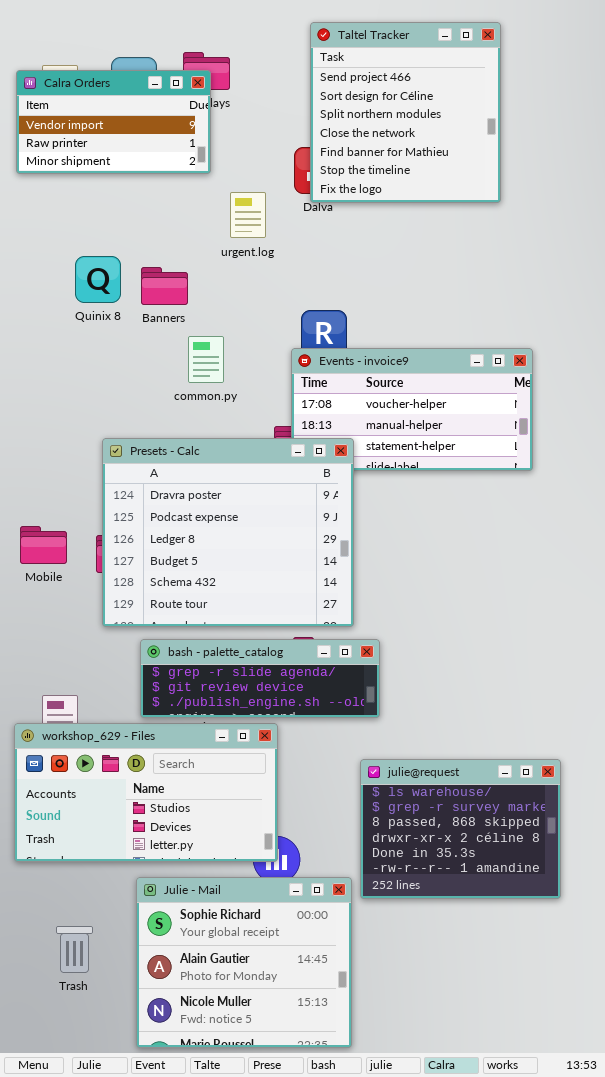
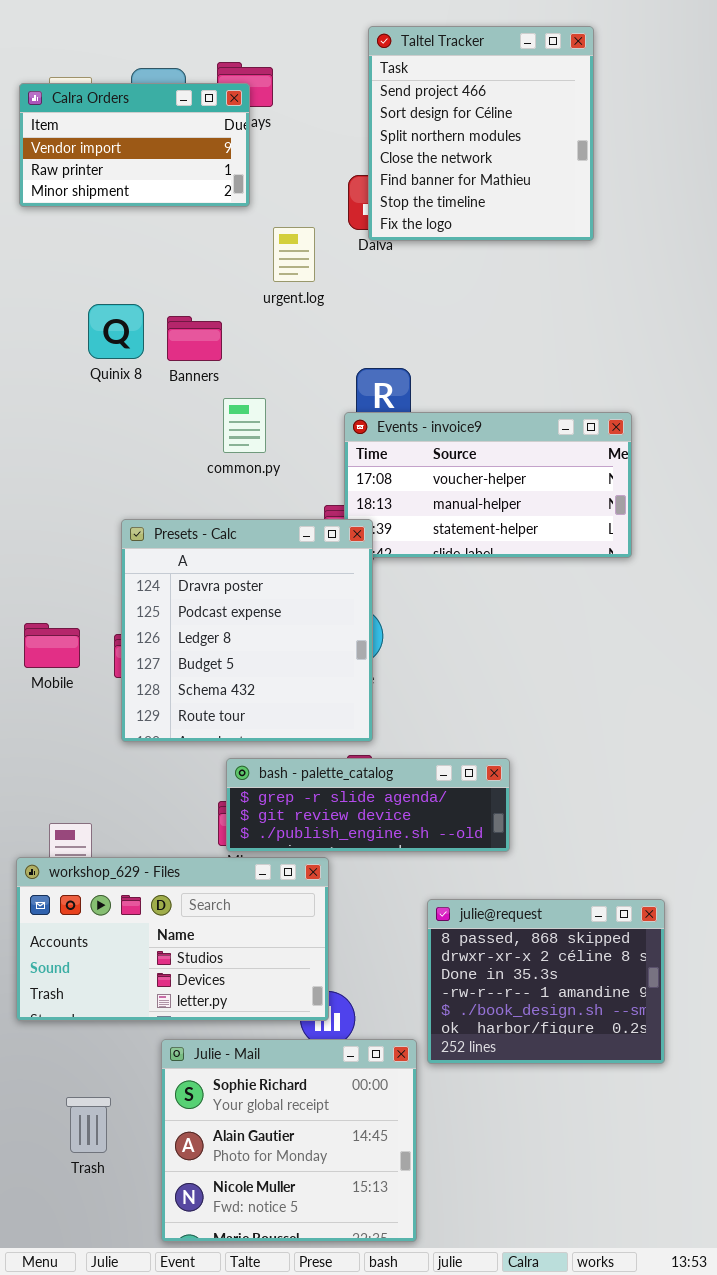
Presets - Calc: [102,438,354,627] -> [121,519,373,742], resized
bash - palette_catalog: [140,639,380,718] -> [226,758,510,852], moved
julie@request: [360,759,561,899] -> [427,899,665,1064], scrolled down 2 rows

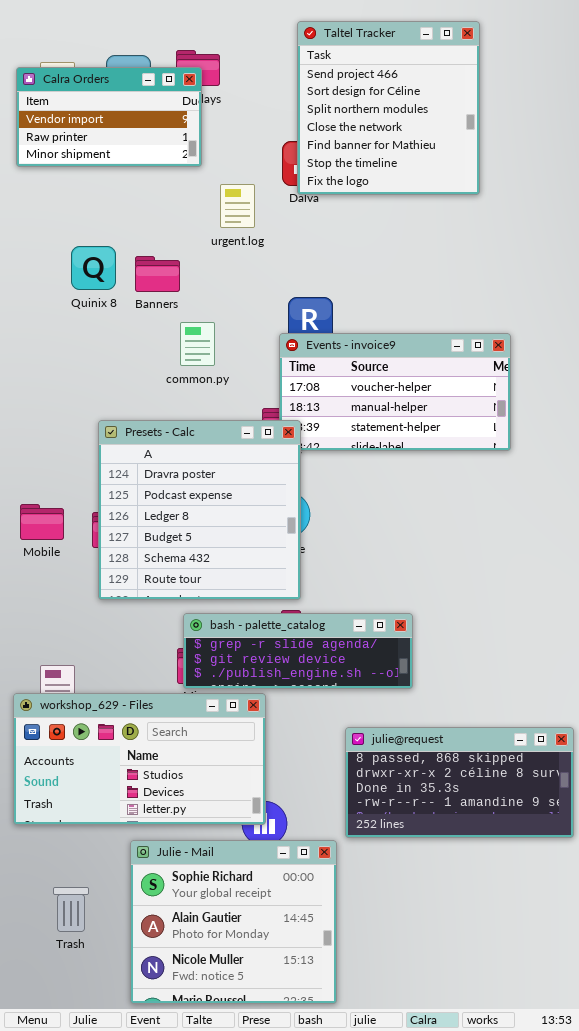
julie@request: [427,899,665,1064] -> [345,727,574,838], resized

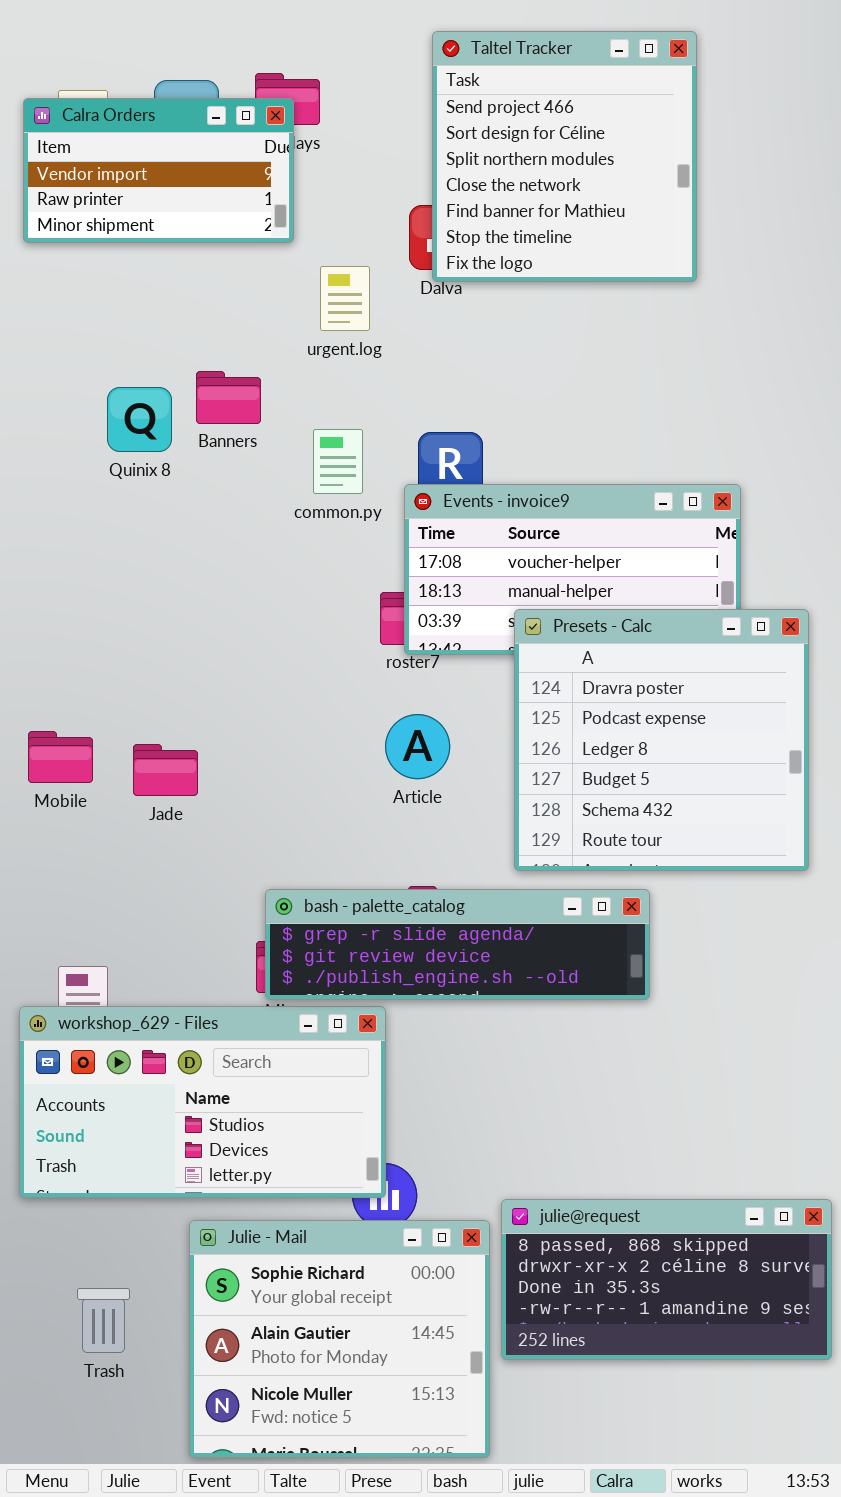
Quinix 8: [71,246,116,290] -> [107,387,172,452], moved
common.py: [180,322,215,366] -> [313,429,363,494], moved
Presets - Calc: [98,420,301,600] -> [514,609,809,871], moved
bash - palette_catalog: [183,613,413,689] -> [265,889,650,1000], resized
julie@request: [345,727,574,838] -> [501,1199,832,1360], moved

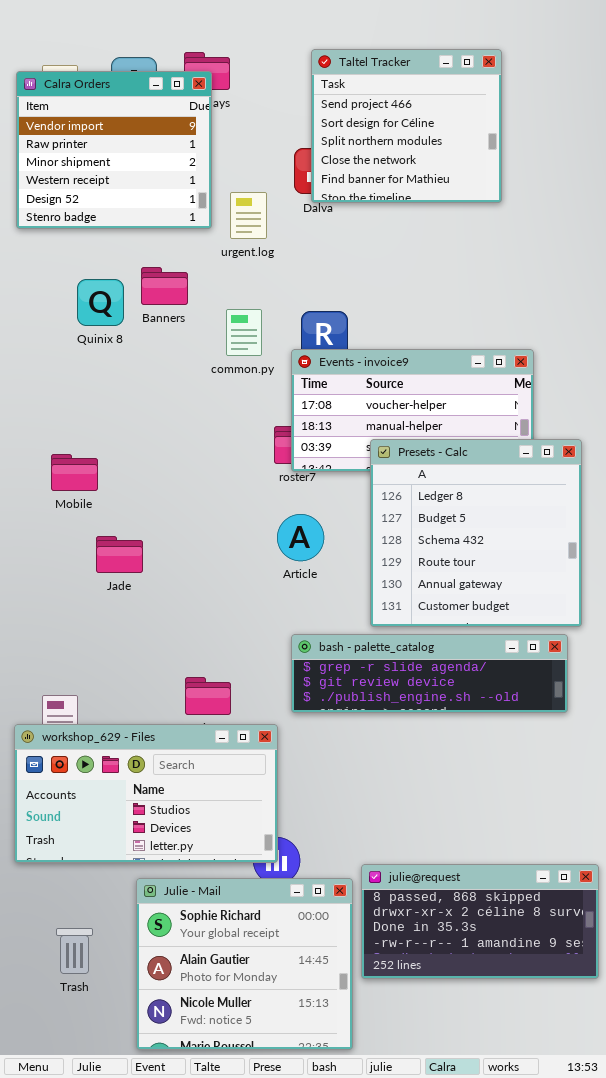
Taltel Tracker: [432,31,697,282] -> [311,49,502,203], resized
Calra Orders: [23,98,294,243] -> [16,71,212,229], resized
Presets - Calc: [514,609,809,871] -> [370,439,582,627], scrolled down 2 rows
Mobile: [28,731,93,783] -> [51,454,98,491], moved
bash - palette_catalog: [265,889,650,1000] -> [291,634,568,713], moved

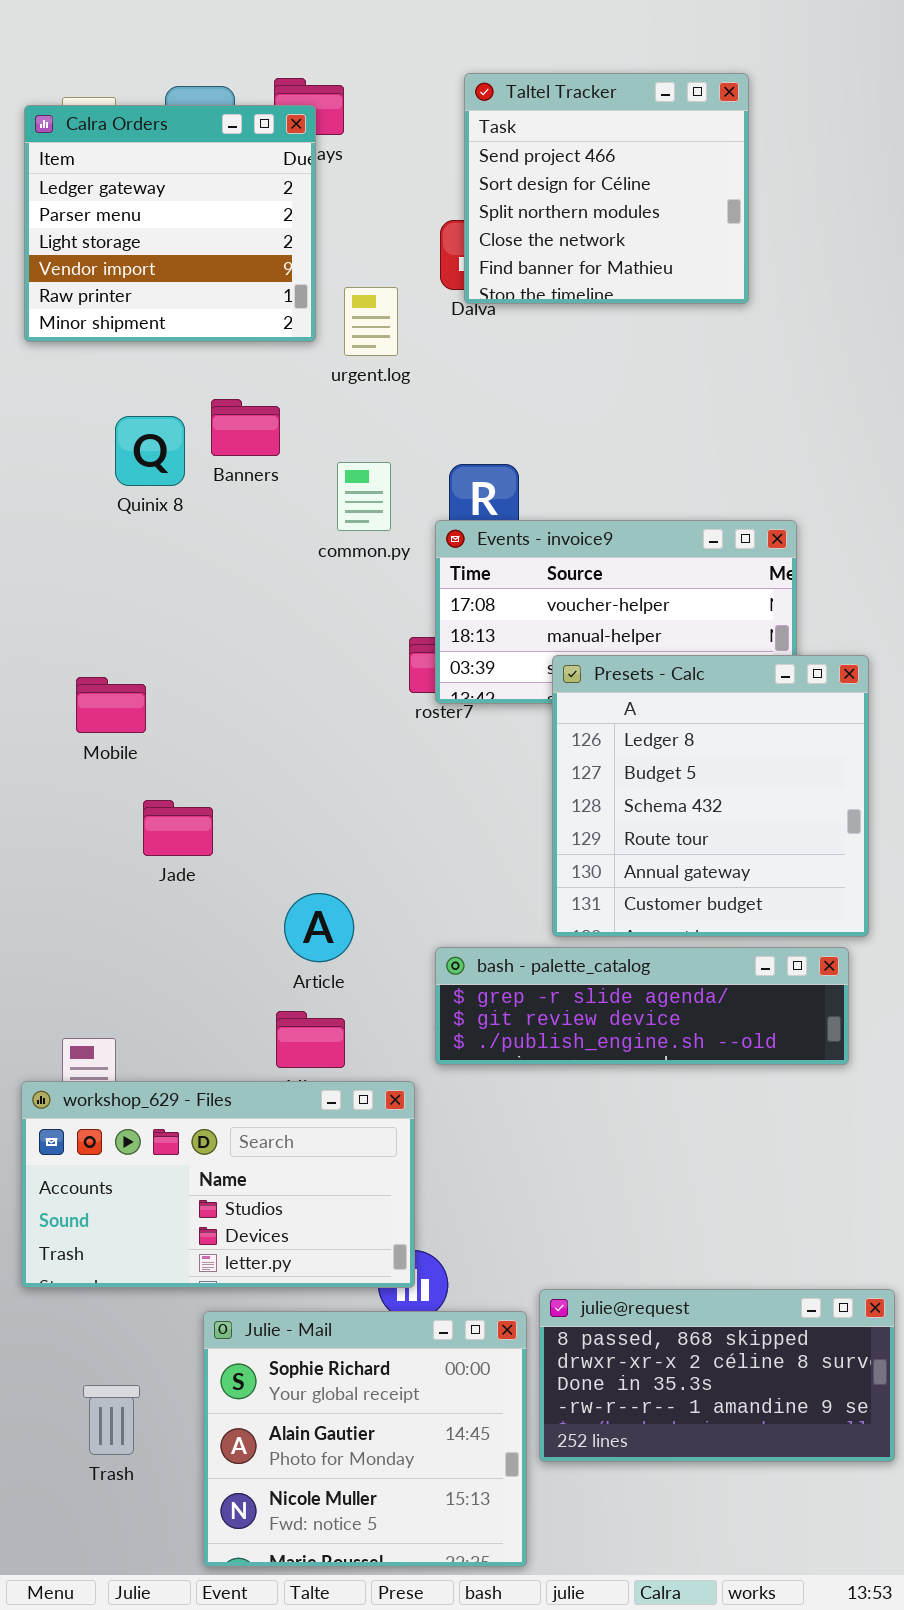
Calra Orders: [16,71,212,229] -> [24,105,316,342], scrolled up 3 rows
Article: [277,514,324,561] -> [284,893,354,962], moved

